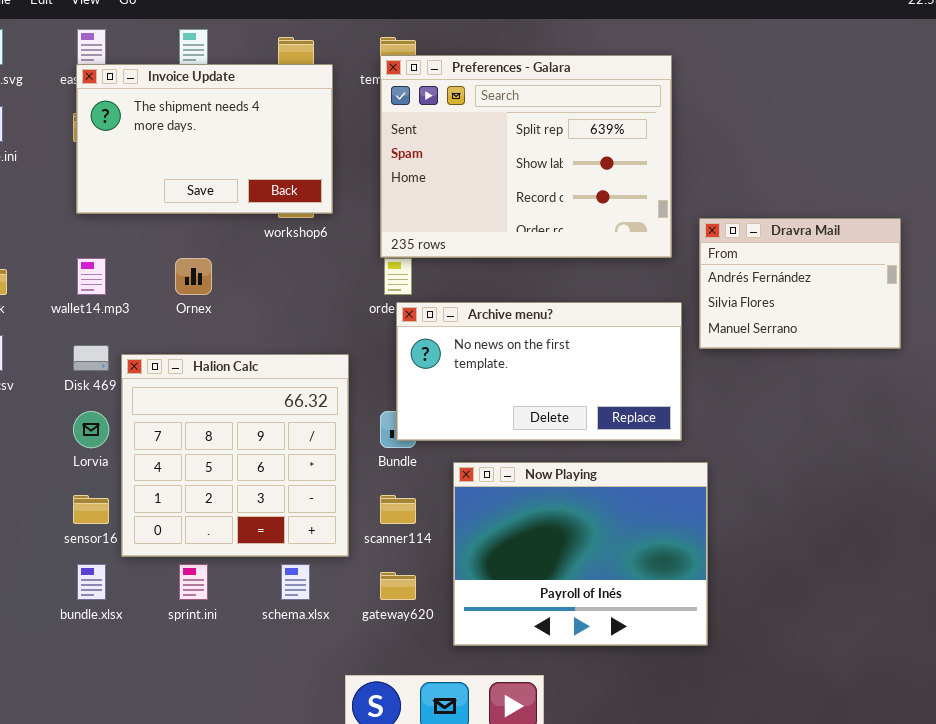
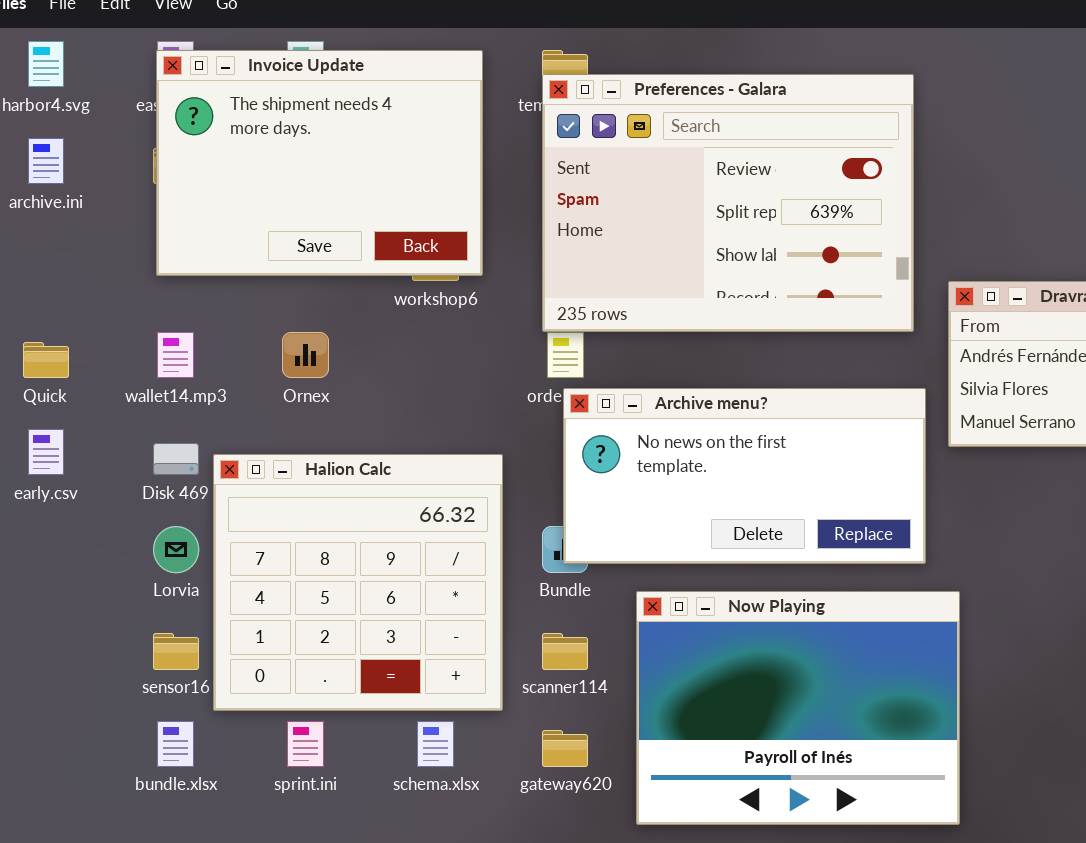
Preferences - Galara: [380,55,672,258] -> [542,74,914,332], scrolled up 1 row
Invoice Update: [76,64,333,214] -> [156,50,483,276], resized

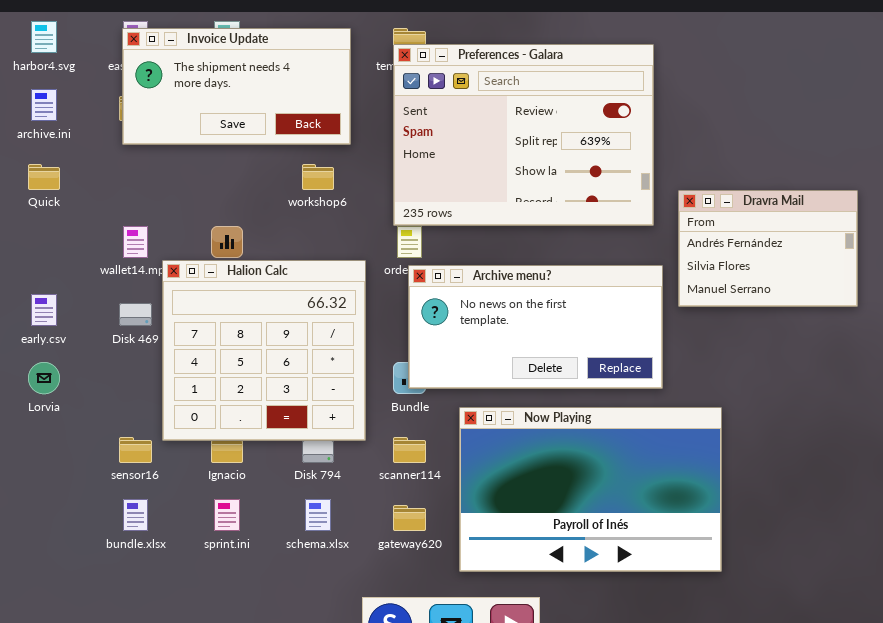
Invoice Update: [156,50,483,276] -> [122,28,351,145], resized
Quick: [23,342,69,378] -> [28,164,60,190], moved
Halion Calc: [213,454,503,711] -> [162,260,366,441], moved
Lorvia: [153,526,199,573] -> [28,362,60,394], moved
Now Playing: [636,591,960,825] -> [459,407,722,572], resized

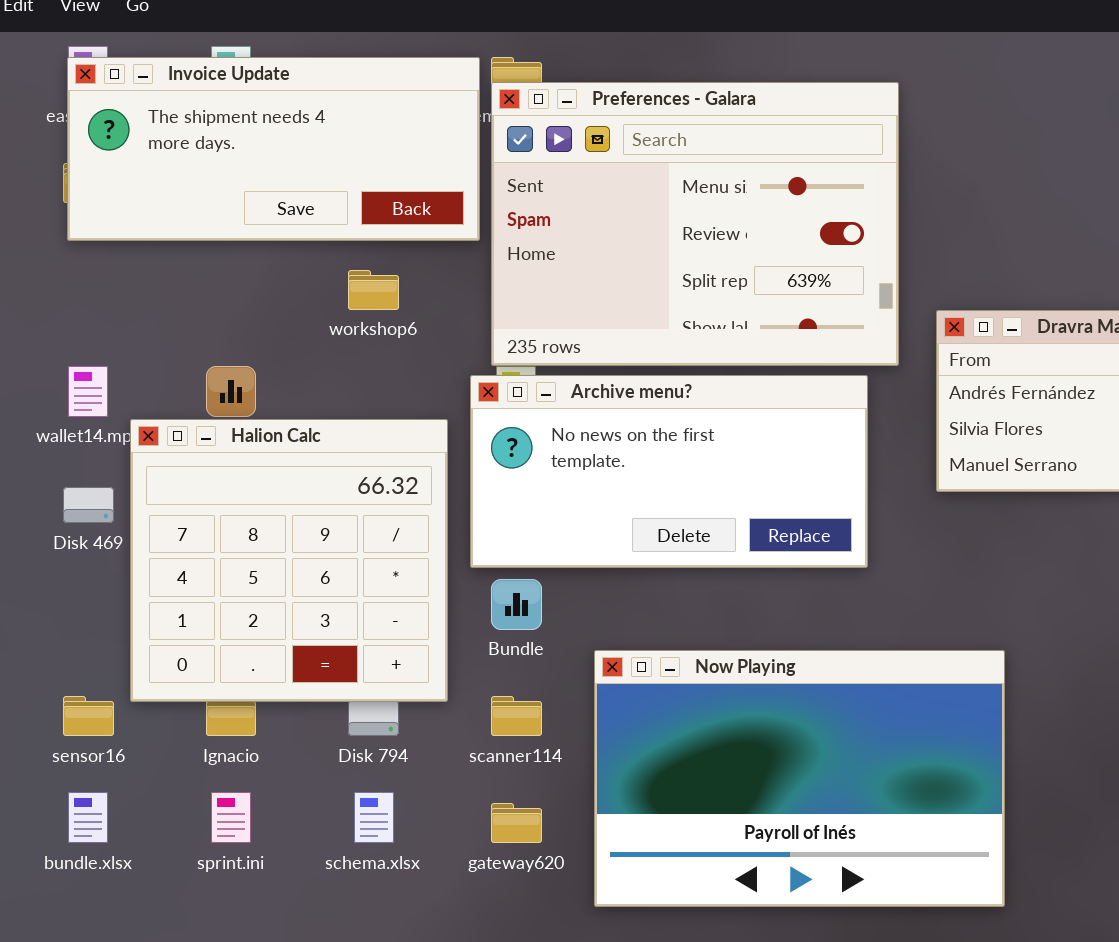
Invoice Update: [122,28,351,145] -> [67,57,480,241], resized
Preferences - Galara: [393,44,654,226] -> [491,82,899,366], scrolled up 1 row
Archive menu?: [408,265,663,389] -> [470,375,868,568], moved

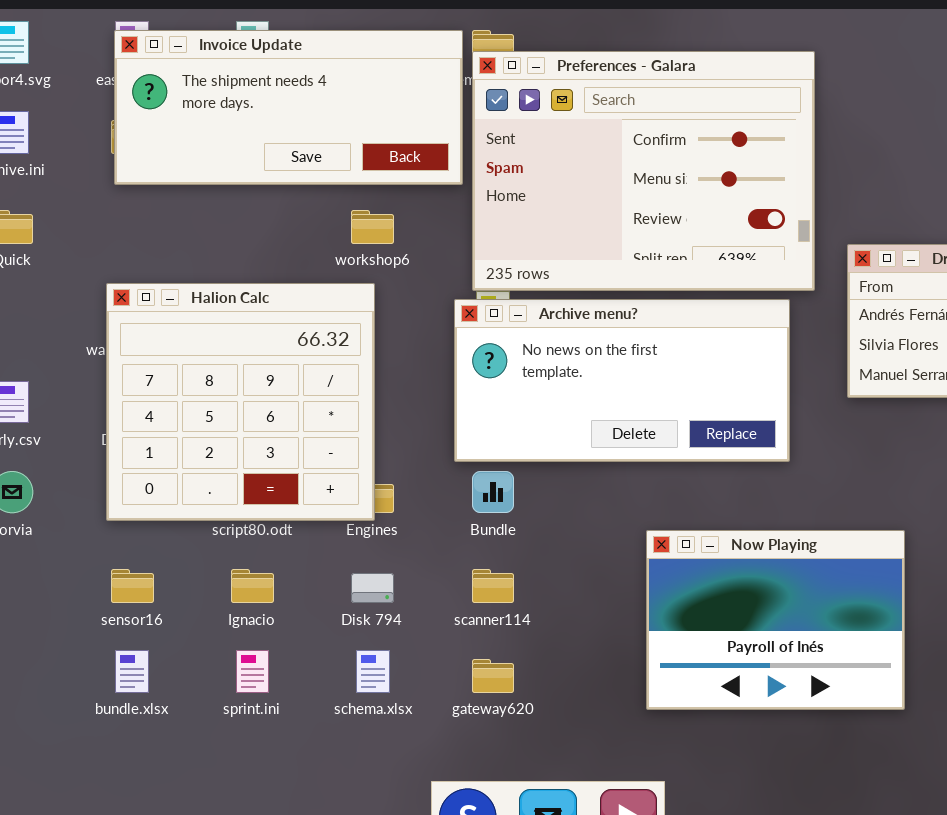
Preferences - Galara: [491,82,899,366] -> [472,51,815,291], scrolled up 1 row
Halion Calc: [130,419,448,702] -> [106,283,375,521], moved
Now Playing: [594,650,1005,907] -> [646,530,905,710], resized

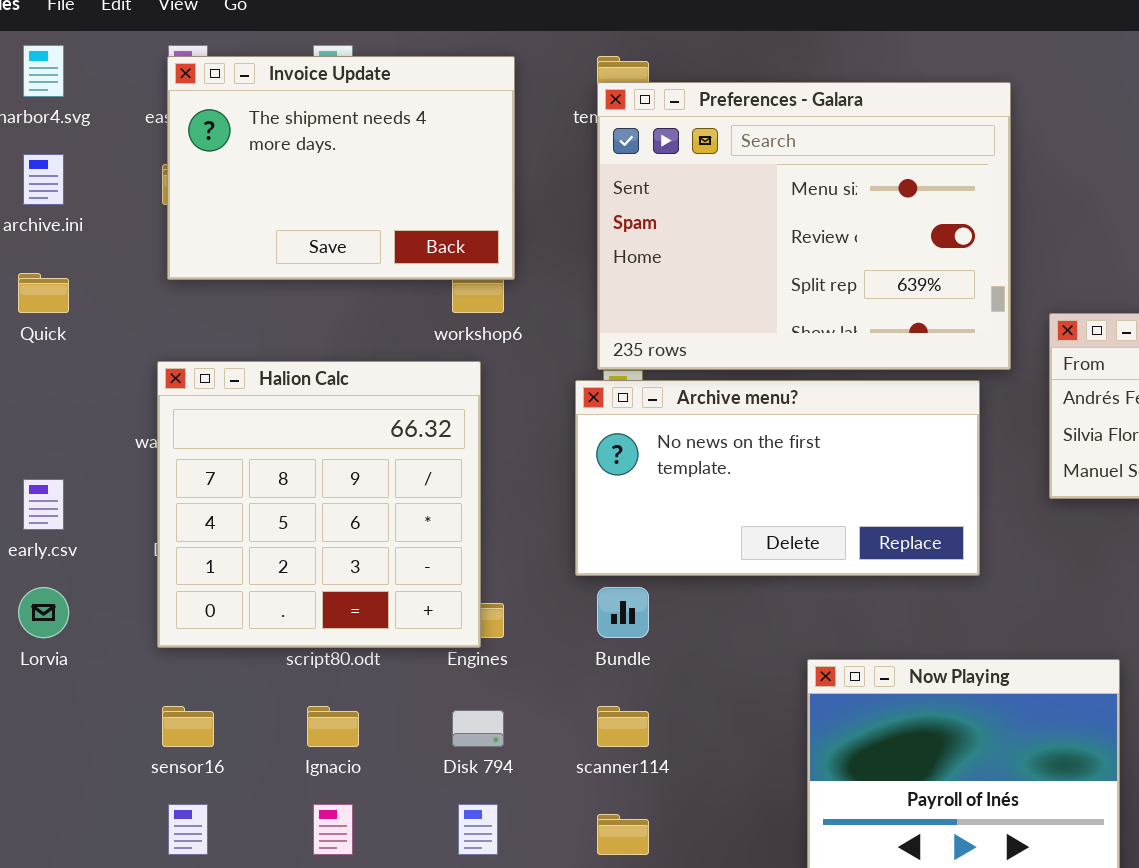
Invoice Update: [114,30,463,185] -> [167,56,515,280], resized
Preferences - Galara: [472,51,815,291] -> [597,82,1011,370], scrolled down 1 row

